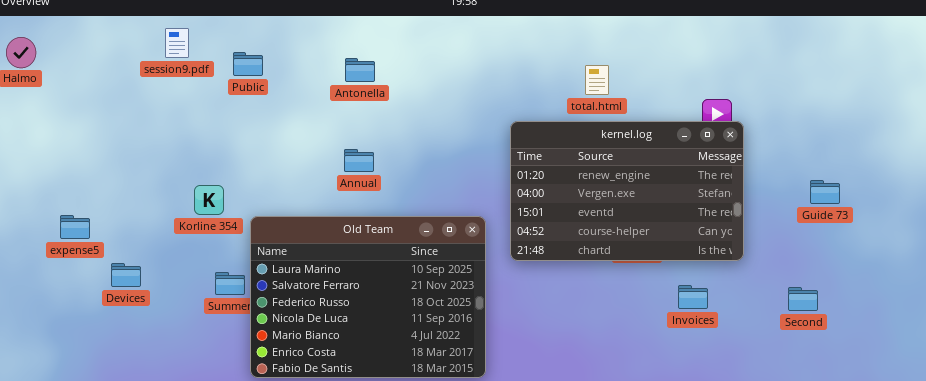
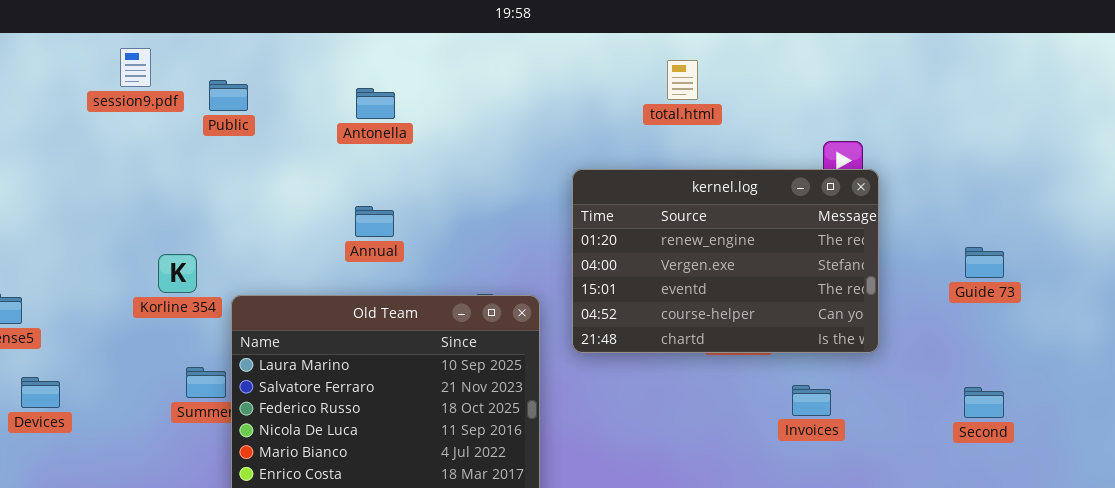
total.html: [585,65,609,95] -> [667,60,698,100], moved
Devices: [111,263,141,287] -> [21,377,60,408], moved
Second: [788,287,818,311] -> [964,387,1004,418], moved

